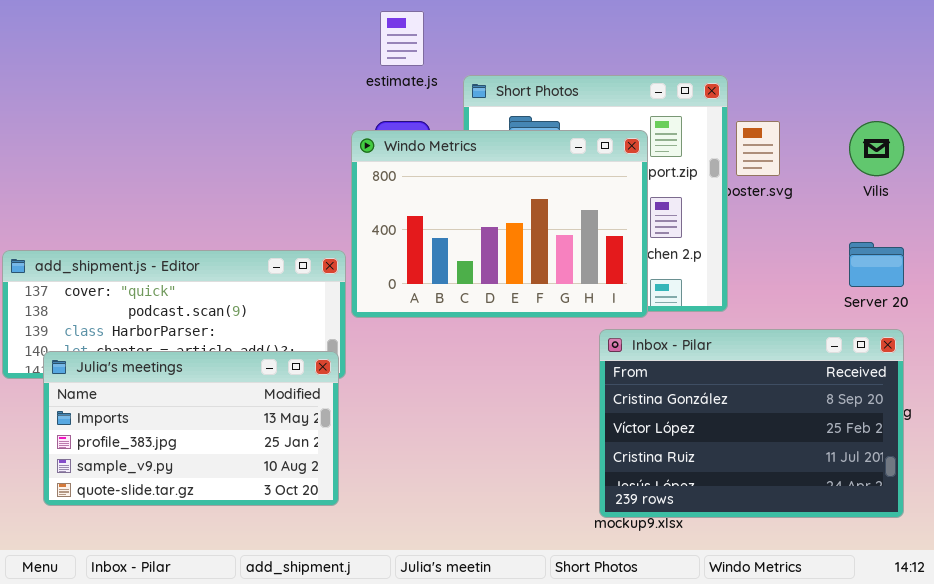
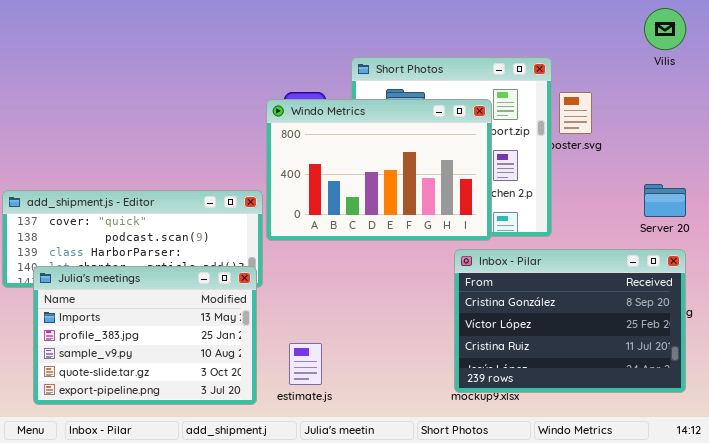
estimate.js: [380,11,424,66] -> [289,343,322,385], moved
Vilis: [849,121,904,176] -> [644,8,686,50], moved
Julia's meetings: [43,351,339,506] -> [33,266,257,405], resized

